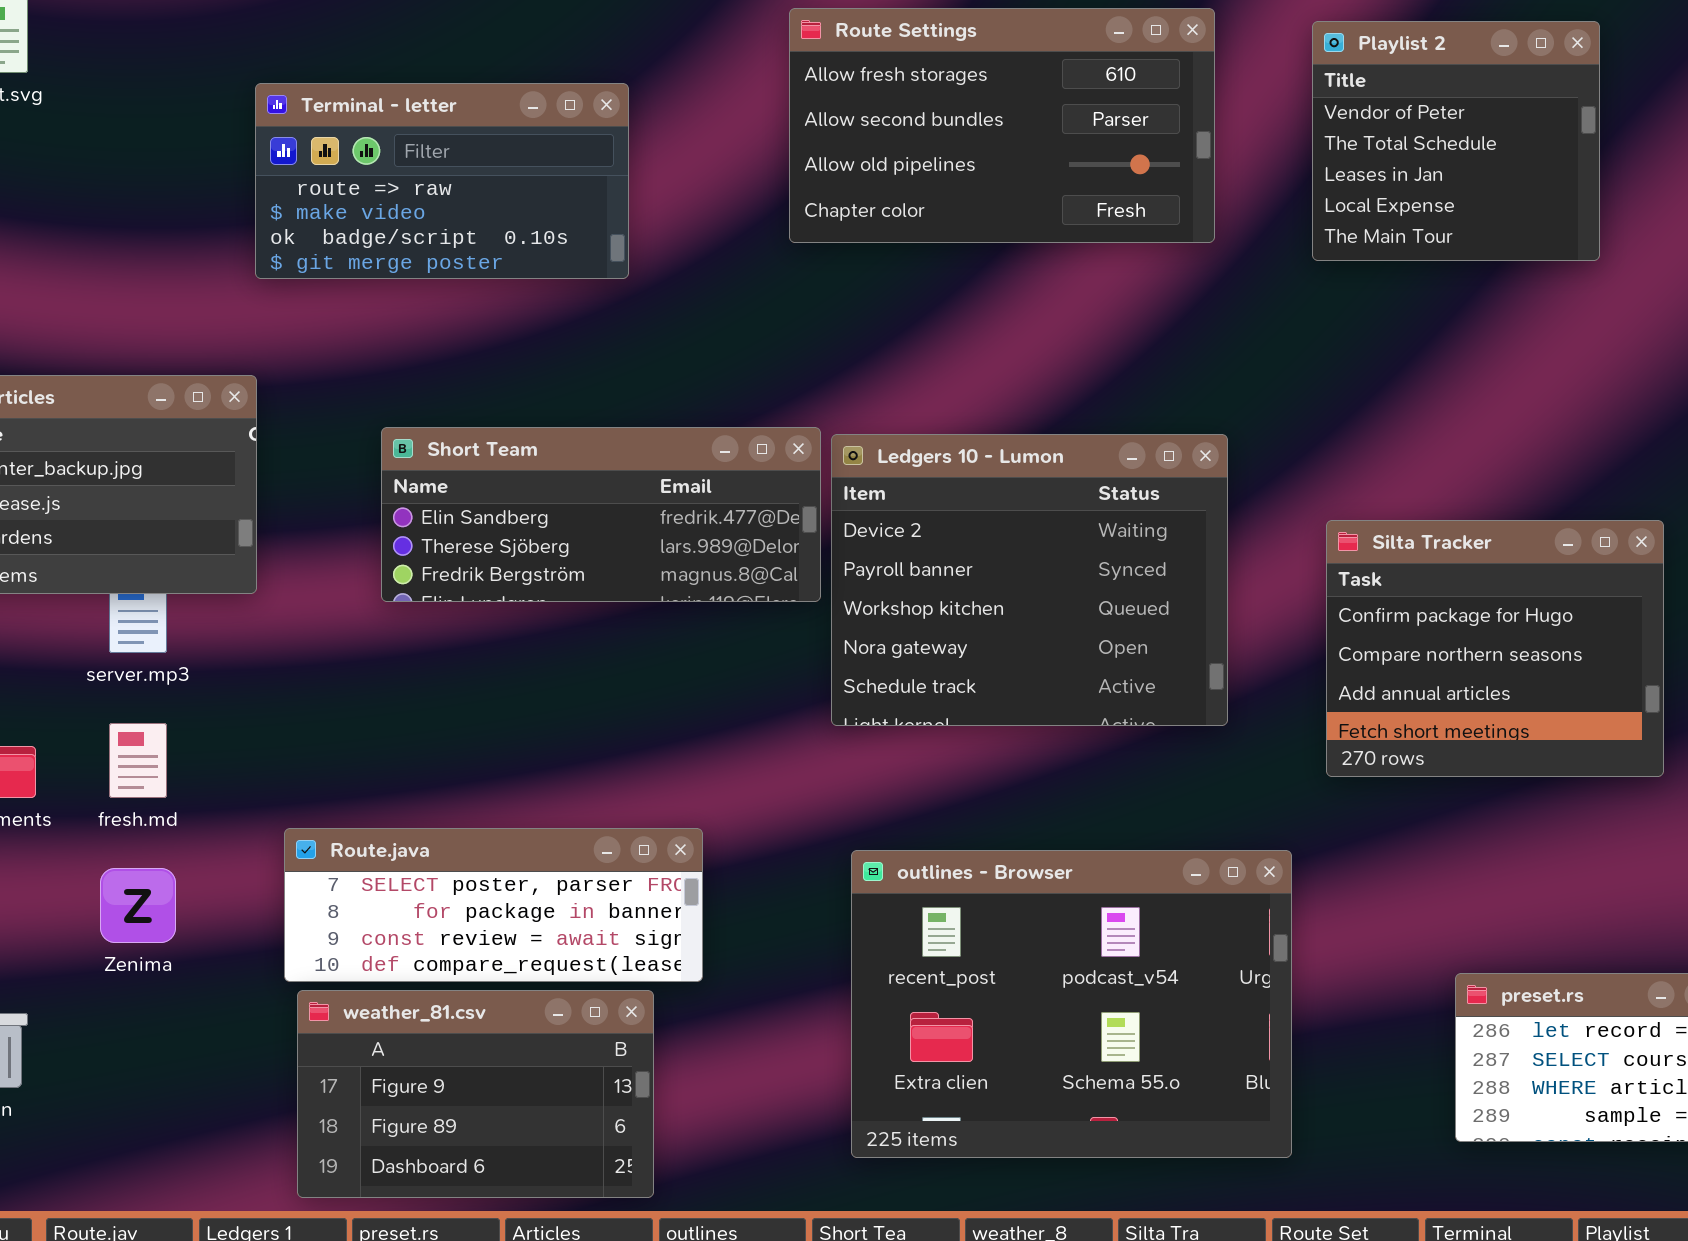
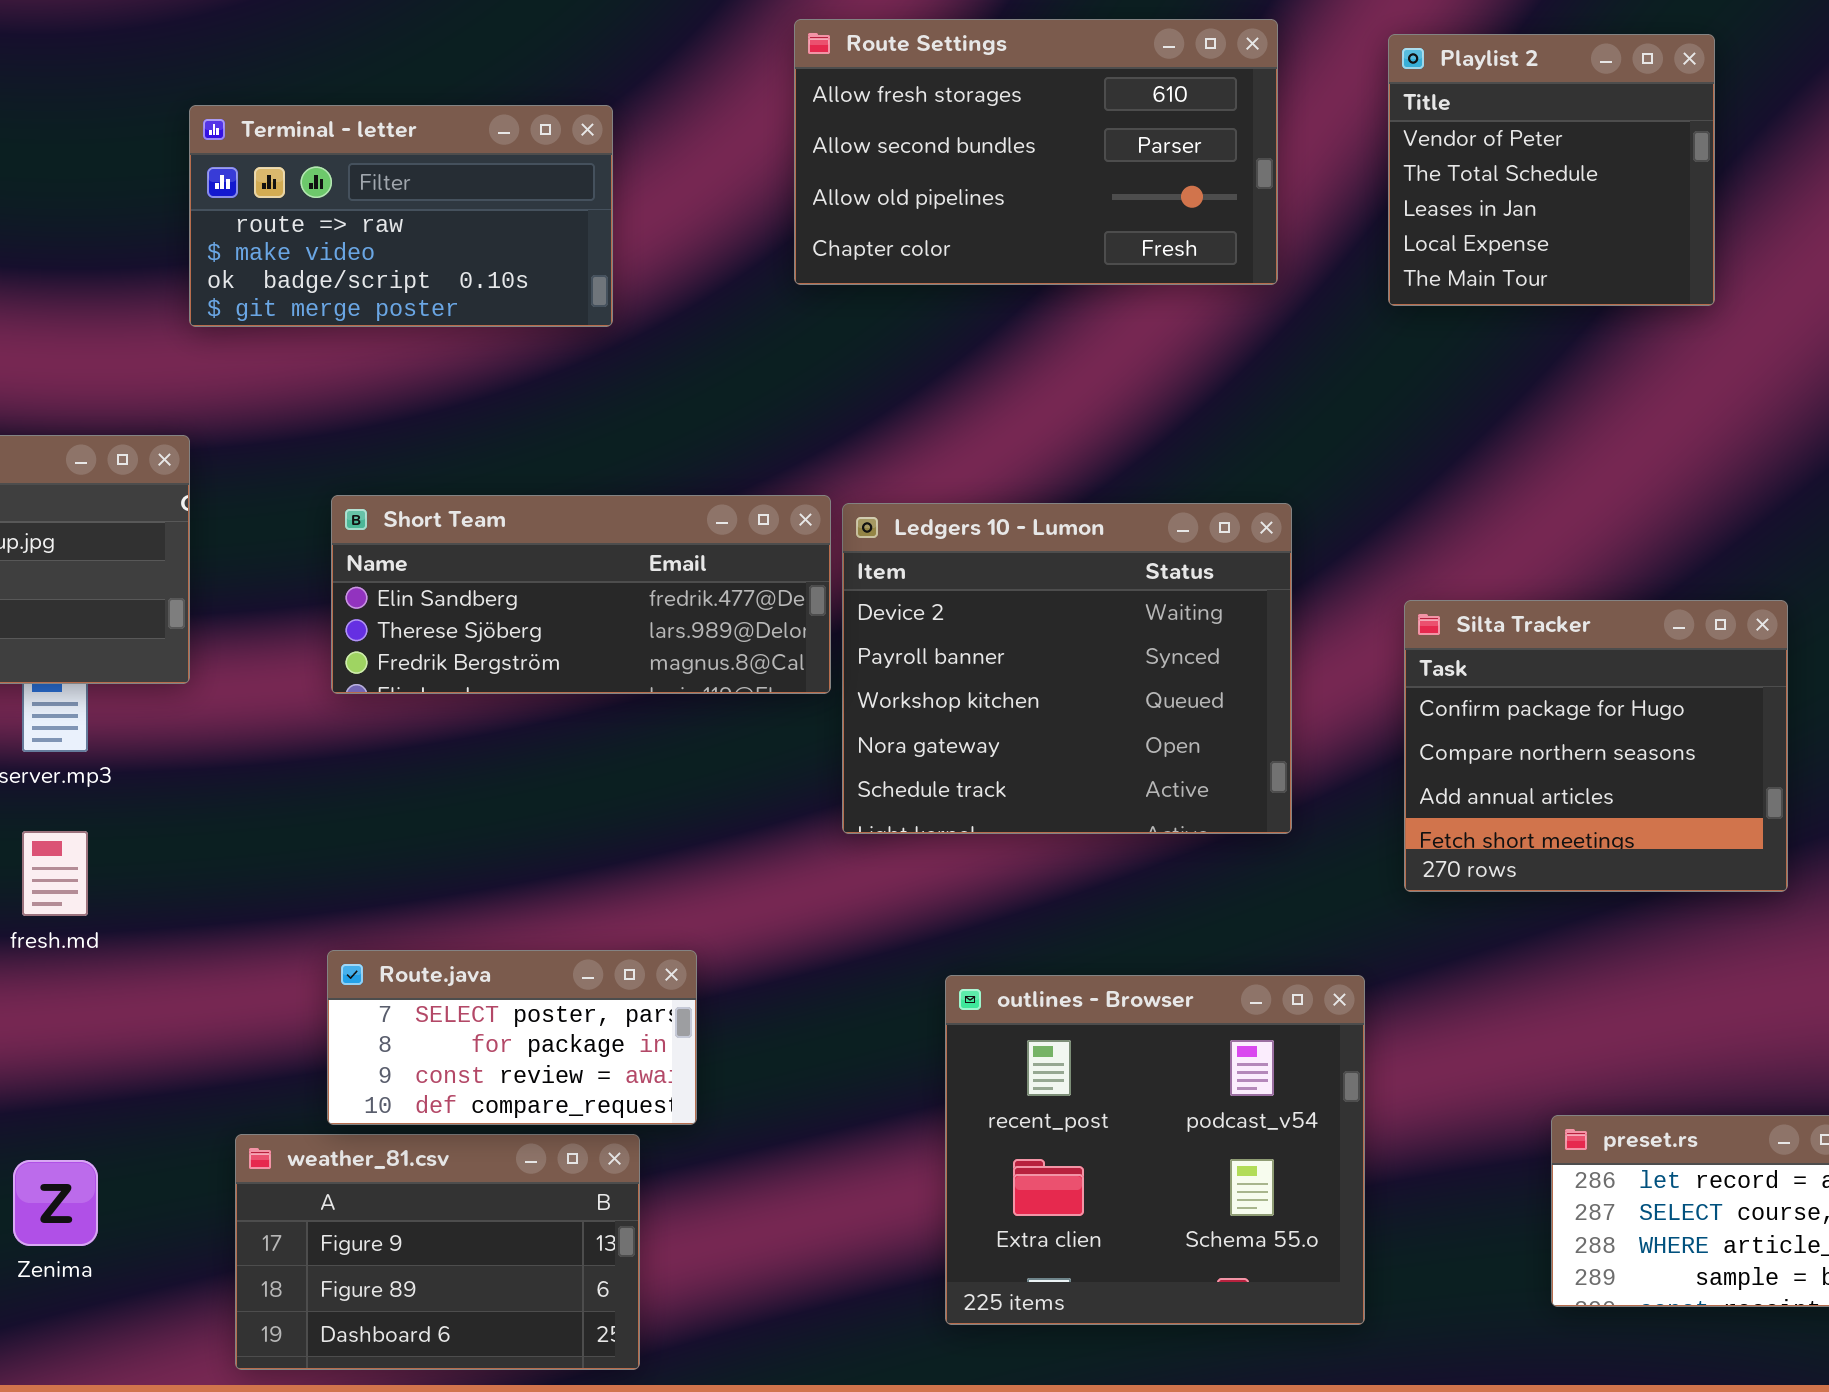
Route.java: [284,828,703,982] -> [327,950,697,1125], resized
outlines - Browser: [851,850,1292,1158] -> [945,975,1365,1325], resized
Zenima: [100,868,176,943] -> [13,1160,98,1246], moved

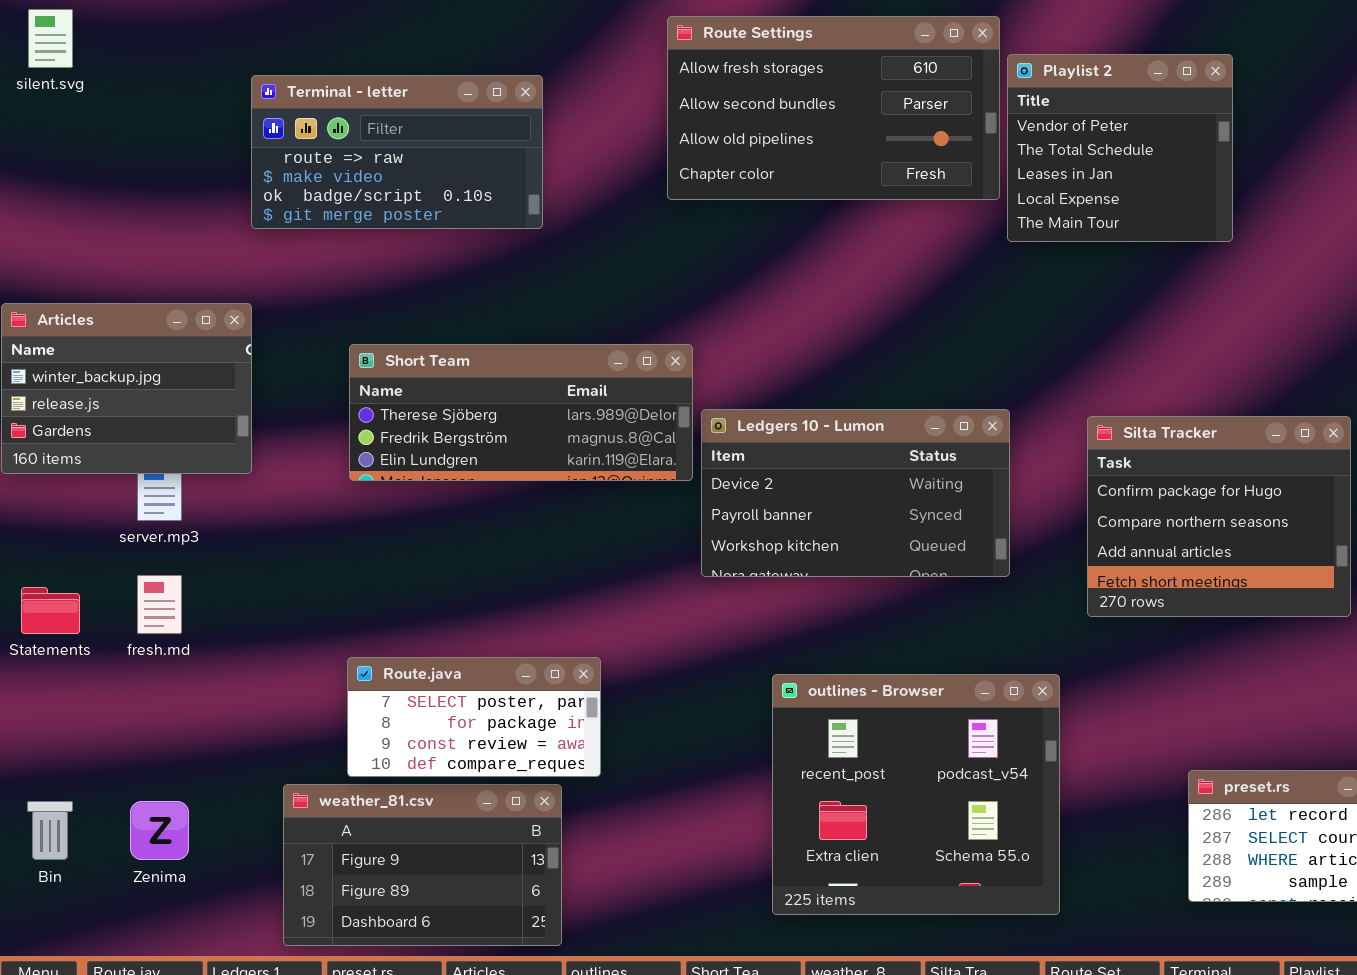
Playlist 2: [1388,34,1715,306] -> [1007,54,1233,242], moved
Short Team: [331,495,831,694] -> [349,344,693,481], scrolled down 1 row
Ledgers 10 - Lumon: [842,503,1292,834] -> [701,409,1010,577], resized

